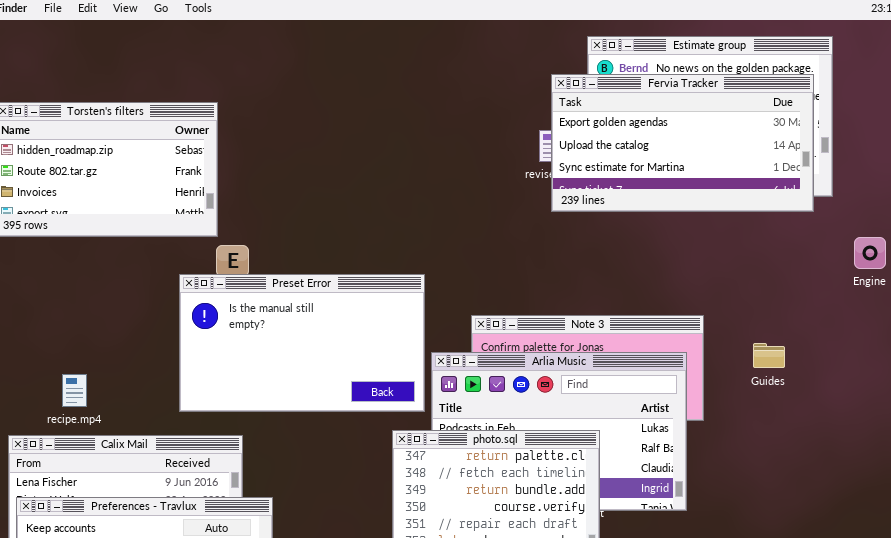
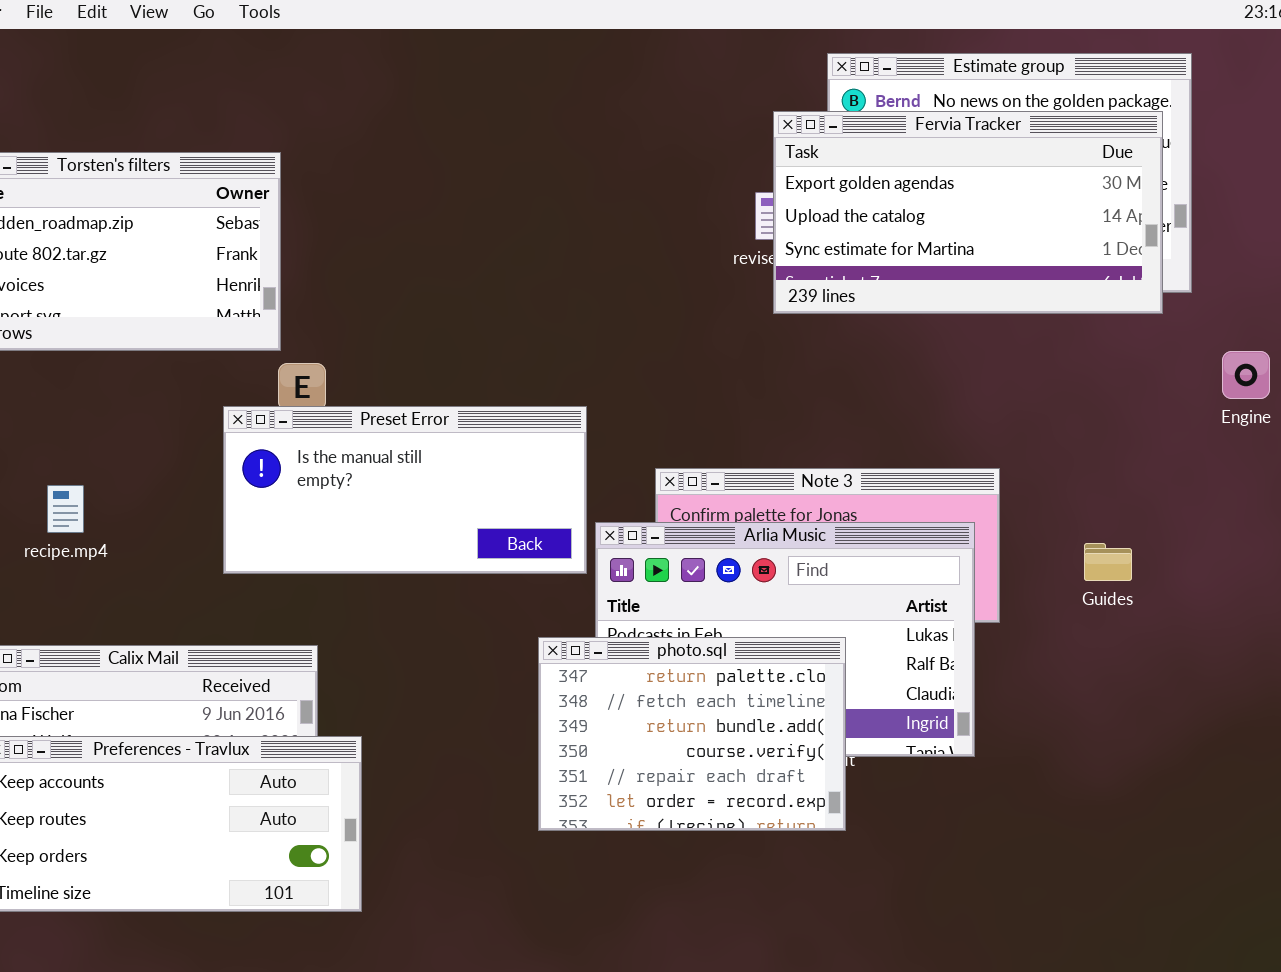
Preset Error: [179,274,425,412] -> [223,406,587,574], resized
Guides: [753,343,785,368] -> [1084,543,1132,581], moved
recipe.mp4: [62,374,87,407] -> [47,485,84,533], moved

